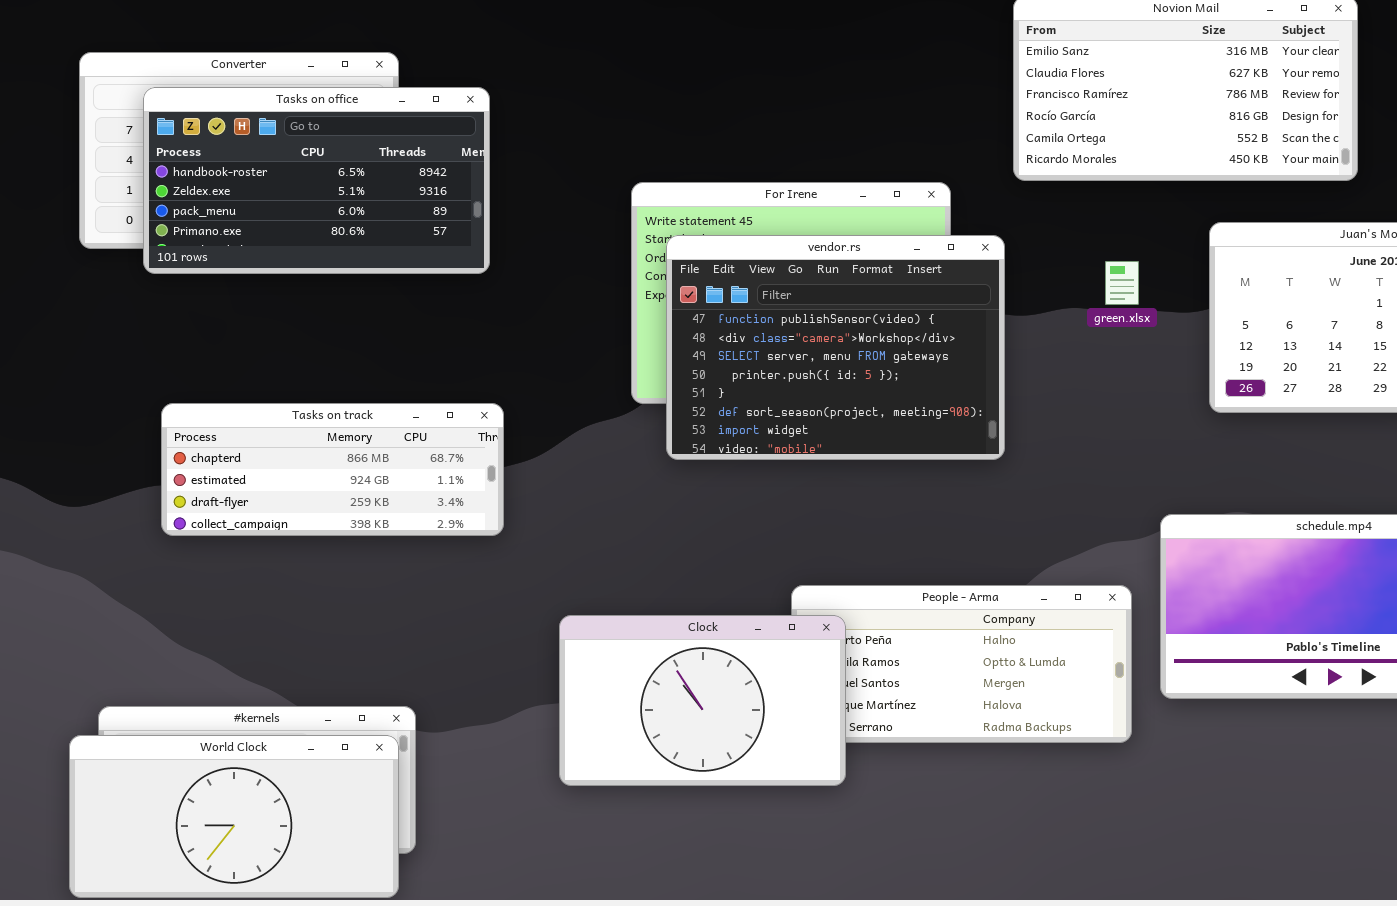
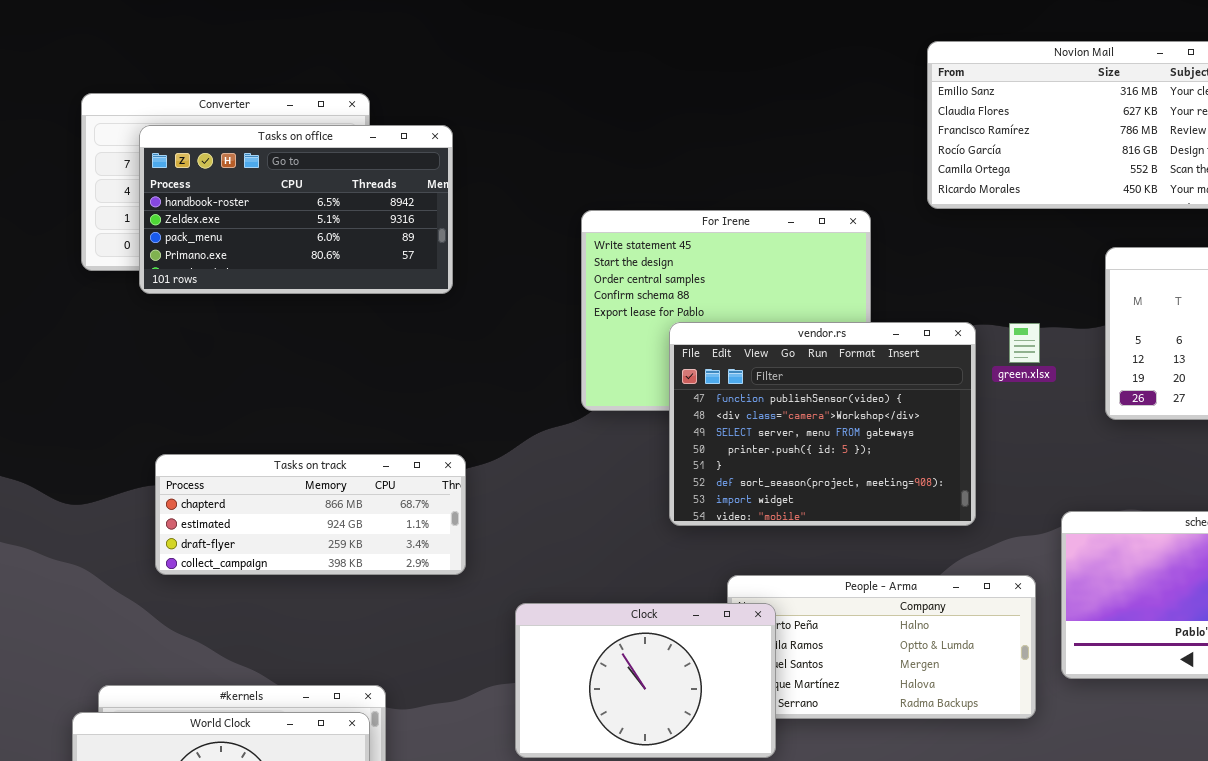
vendor.rs: [666,235,1005,460] -> [669,322,976,526], moved
green.xlsx: [1105,261,1139,305] -> [1009,323,1040,363], moved
Tasks on track: [161,403,504,536] -> [155,454,466,575], moved

